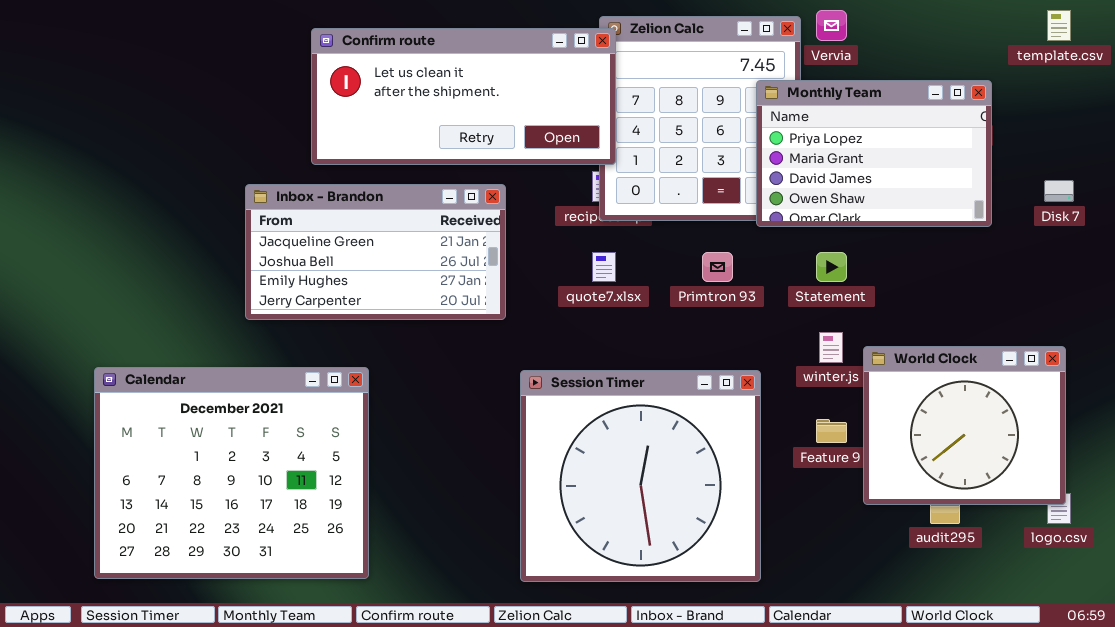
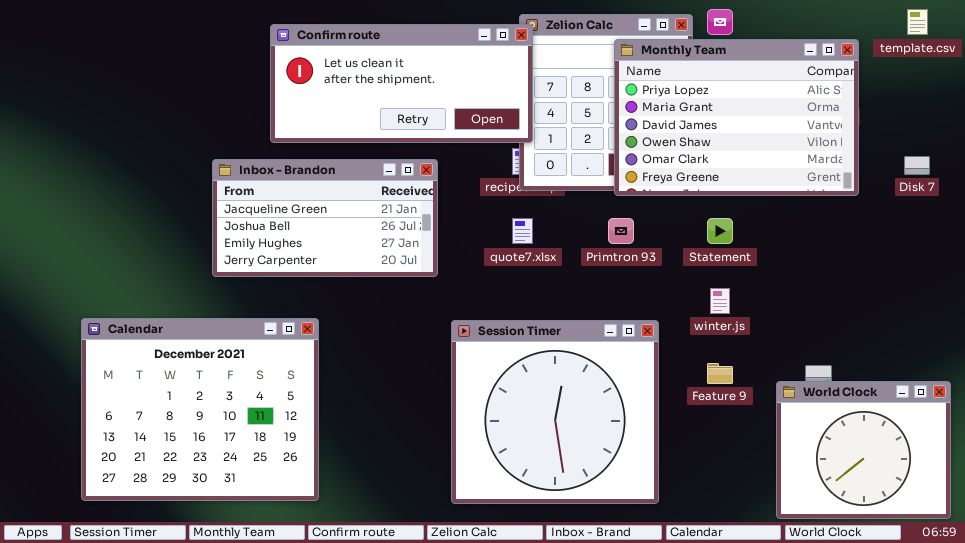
Monthly Team: [756,80,992,227] -> [614,39,859,196], resized
World Clock: [863,346,1066,505] -> [776,381,951,519], moved

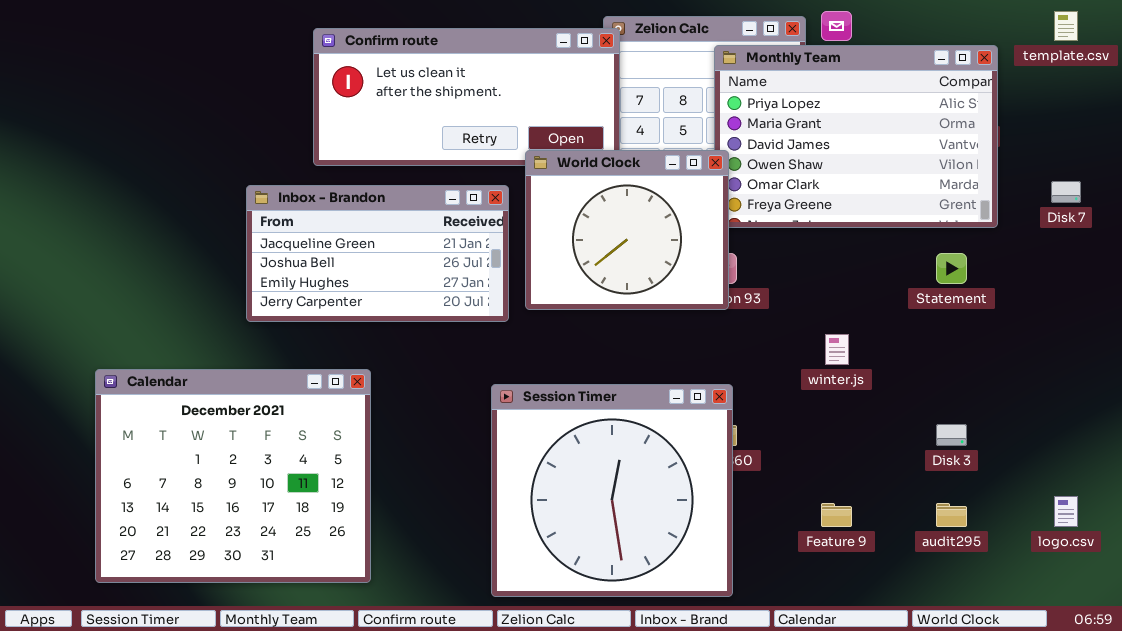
Statement: [707,218,733,244] -> [936,253,967,284], moved
Session Timer: [451,320,659,504] -> [491,384,733,597], moved
Feature 9: [707,363,733,384] -> [821,503,852,527], moved
World Clock: [776,381,951,519] -> [525,150,729,310], moved

